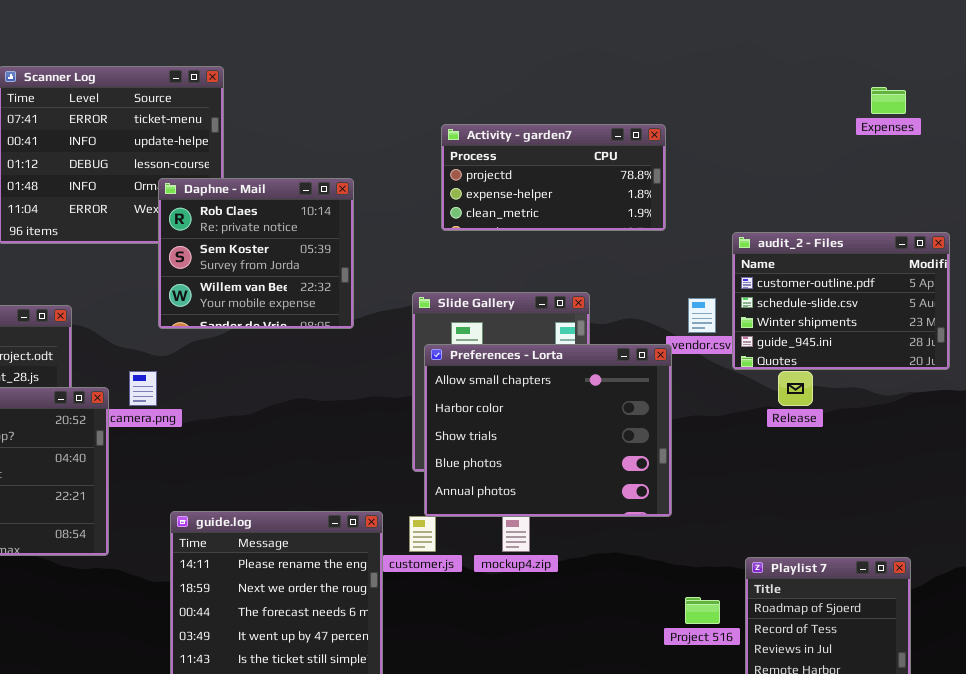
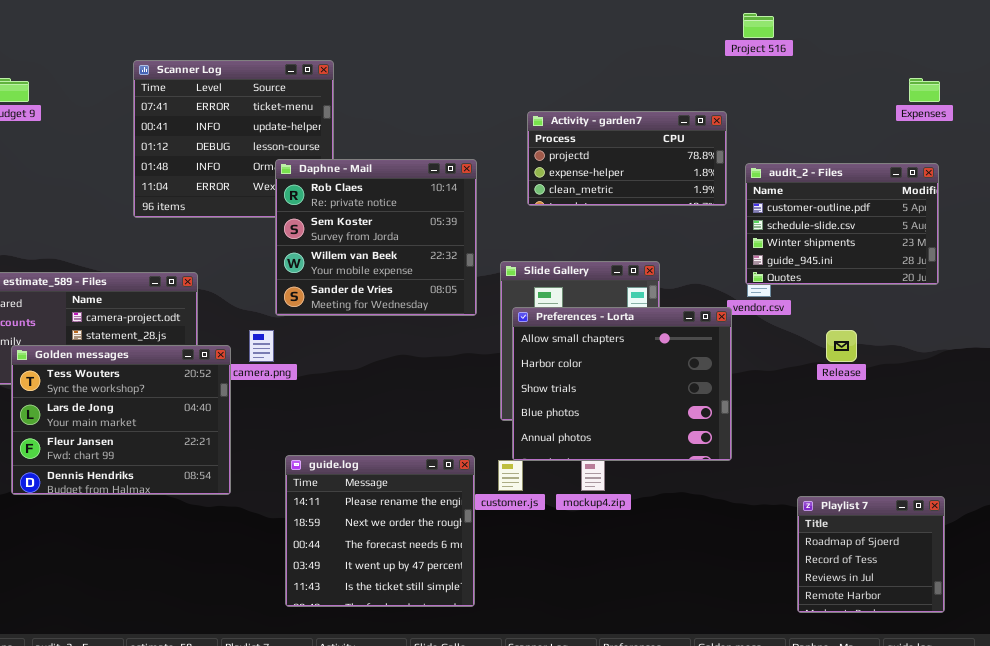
Daphne - Mail: [158,178,354,329] -> [275,159,477,316], resized
audit_2 - Files: [732,232,950,370] -> [745,163,939,285], moved
Project 516: [685,597,720,624] -> [743,13,774,38], moved

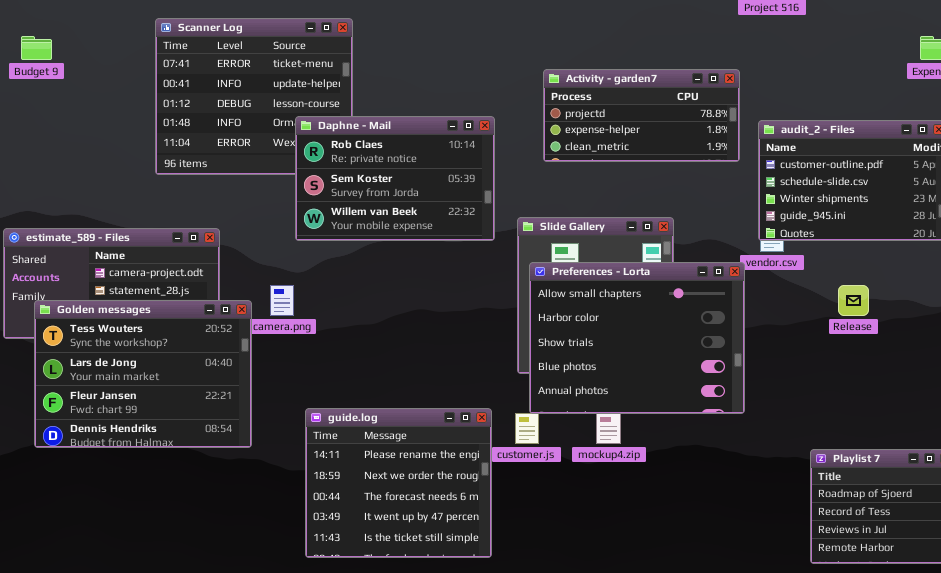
Daphne - Mail: [275,159,477,316] -> [295,116,495,241], resized

